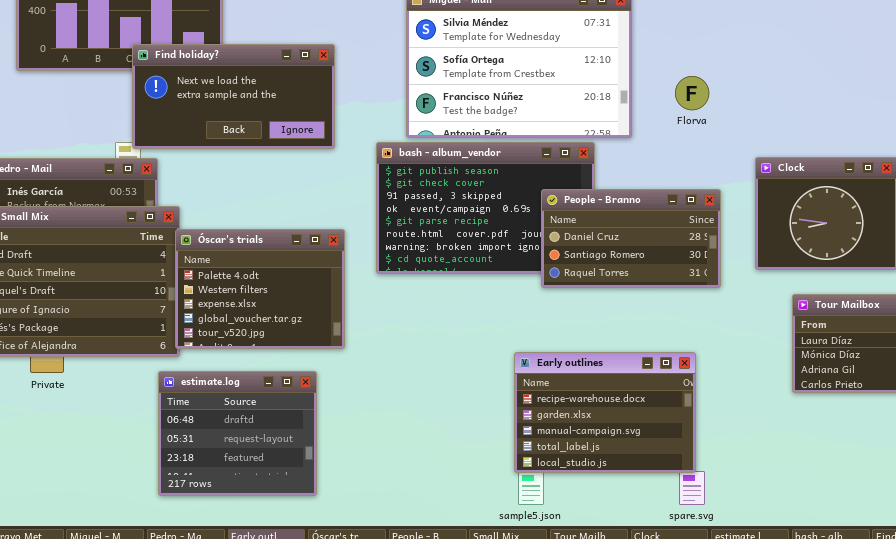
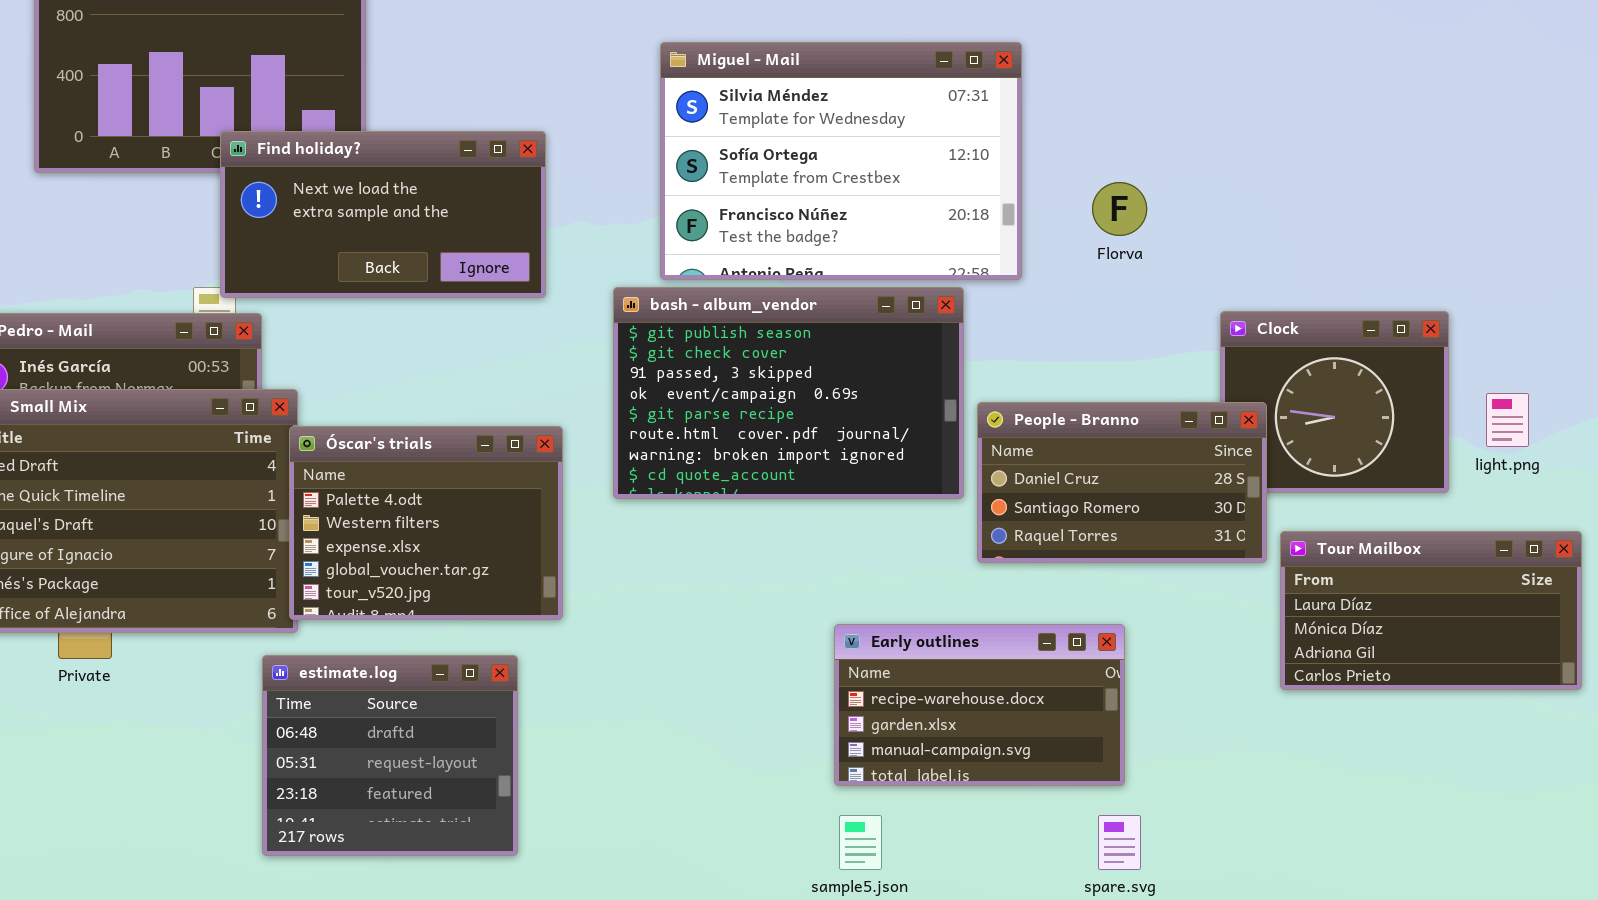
People - Branno: [541,189,721,288] -> [977,402,1267,563], moved
Early outlines: [514,352,696,473] -> [834,624,1125,786], resized

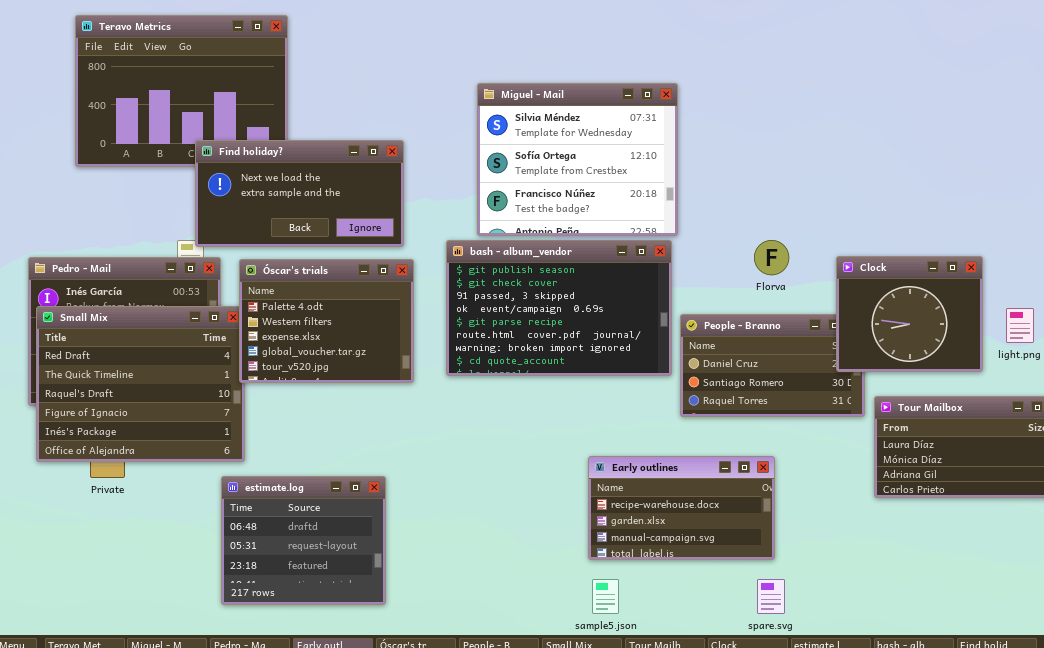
Miguel - Mail: [660,42,1022,280] -> [477,83,678,236], resized
Florva: [1092,182,1147,236] -> [754,240,789,275], moved
Clock: [1220,311,1449,493] -> [836,256,983,372], raised
Óscar's trials: [289,426,563,620] -> [239,259,414,383], moved

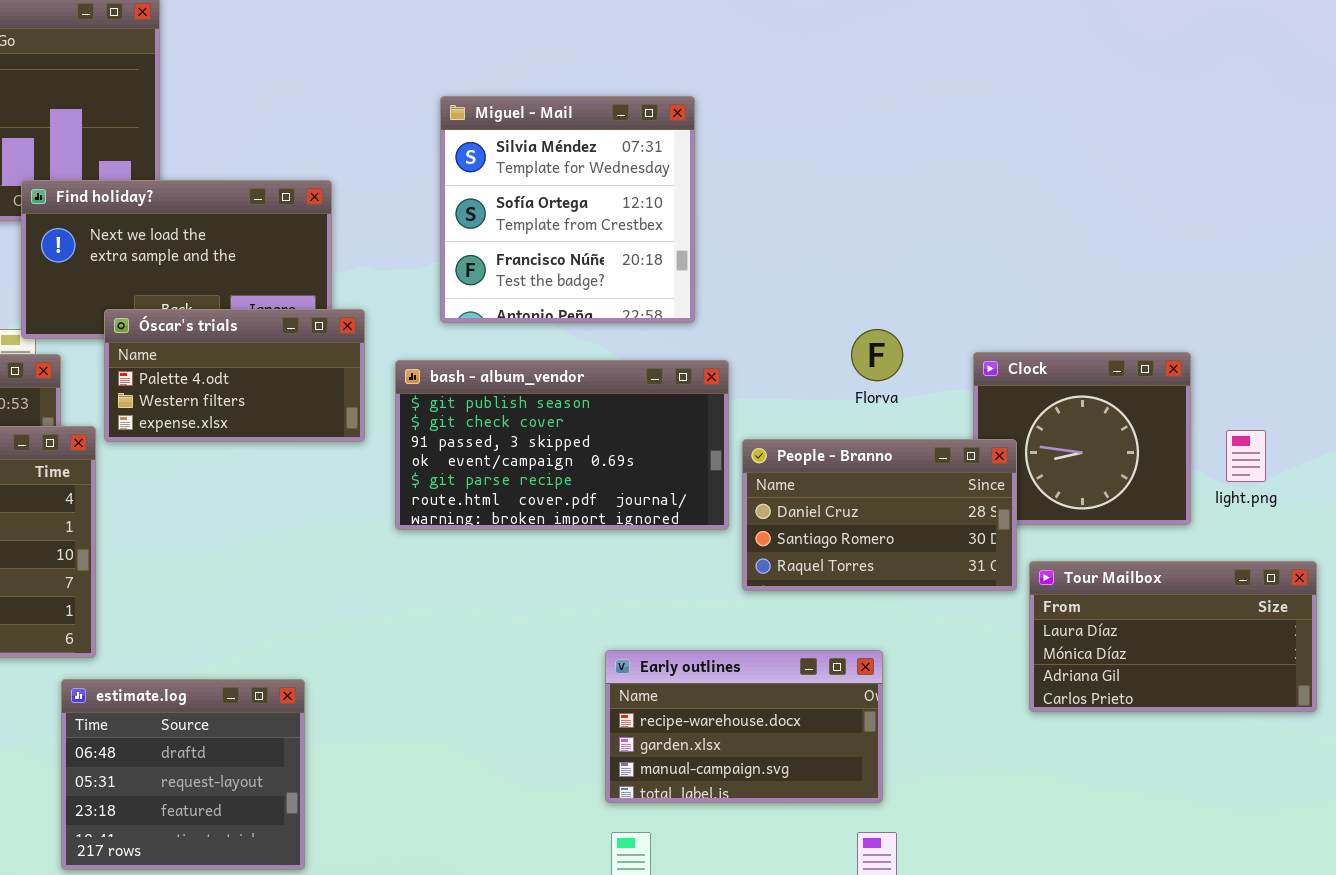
Miguel - Mail: [477,83,678,236] -> [440,96,695,323], resized
bash - album_vendor: [446,240,672,376] -> [395,360,729,530], resized
Óscar's trials: [239,259,414,383] -> [104,309,365,442], moved, resized
People - Branno: [680,314,865,417] -> [742,439,1017,591], raised

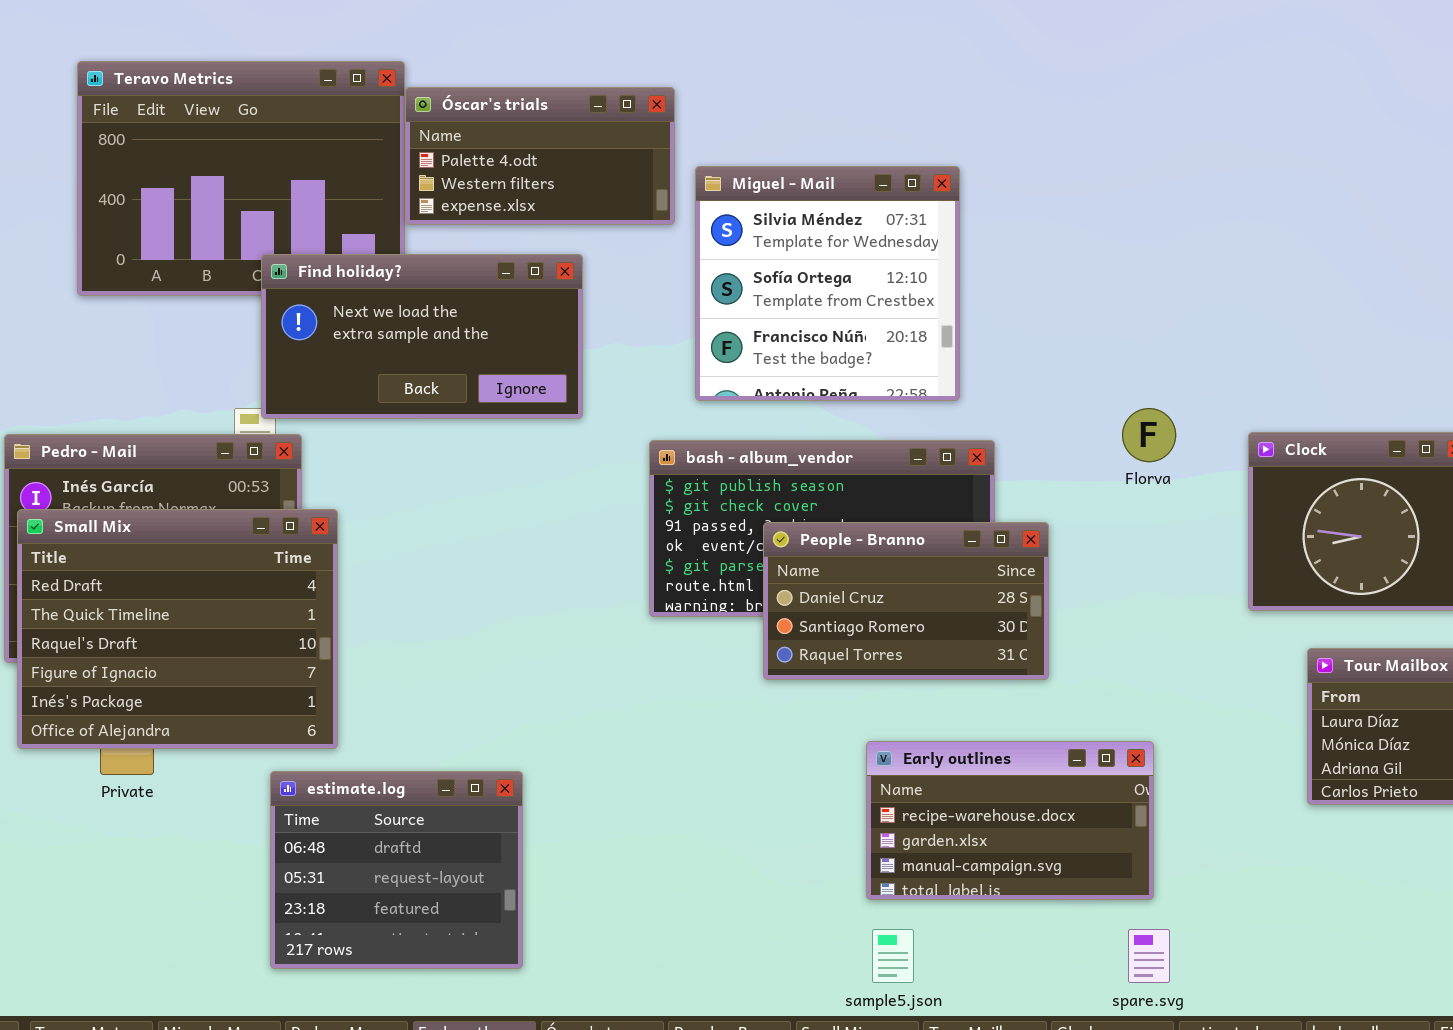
Óscar's trials: [104,309,365,442] -> [405,87,675,225], moved
People - Branno: [742,439,1017,591] -> [763,522,1049,680], moved
estimate.log: [61,679,305,870] -> [270,771,523,969], moved

